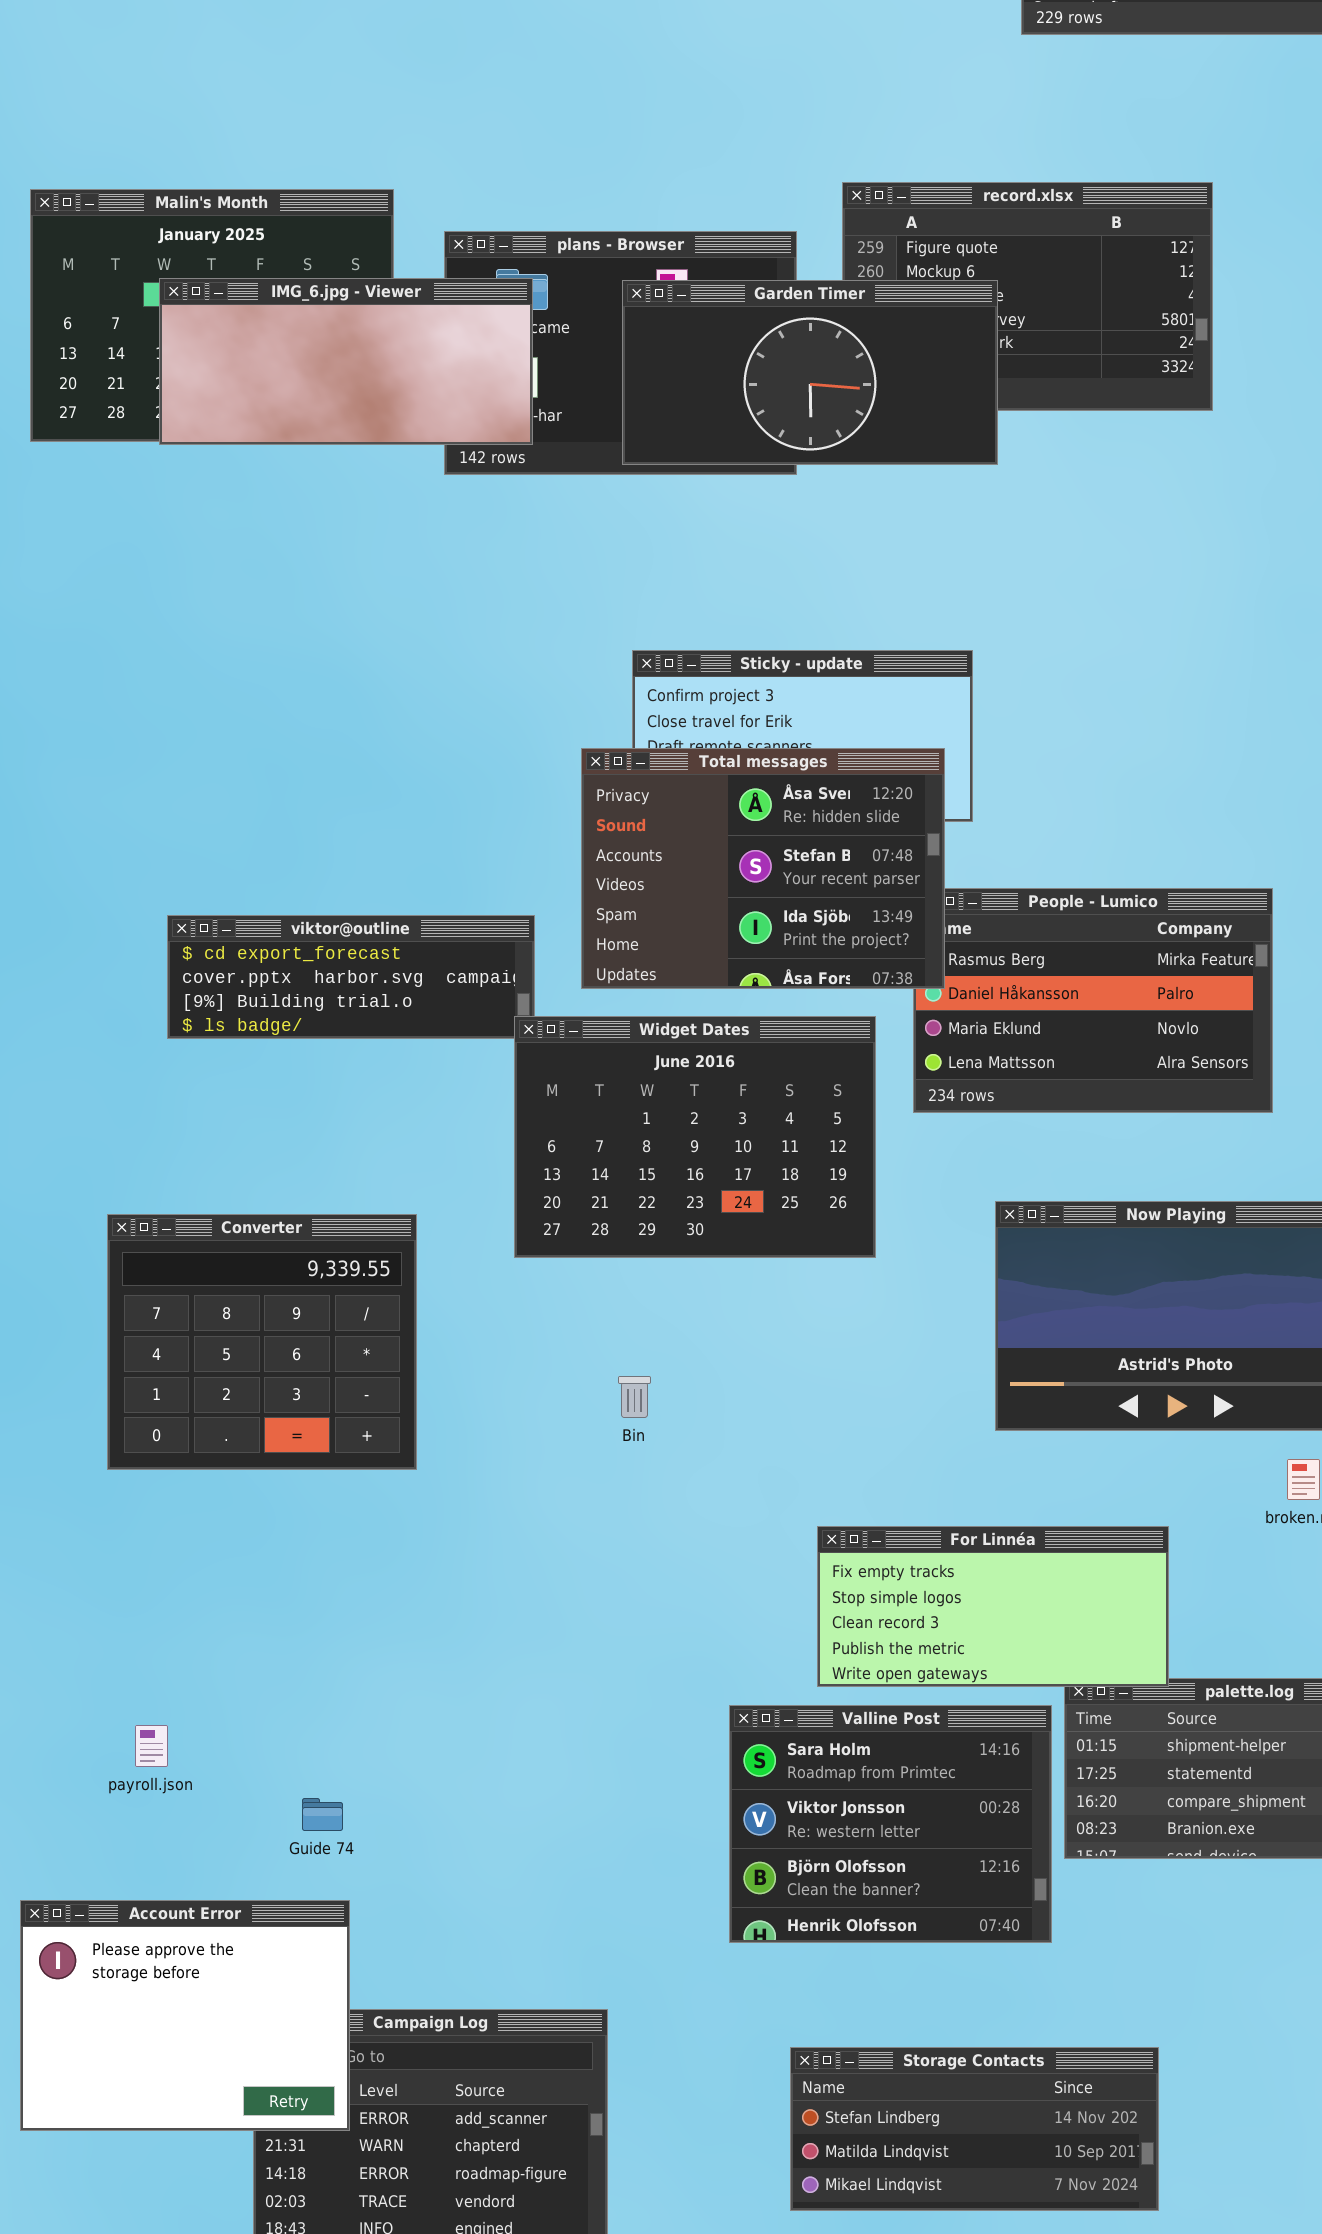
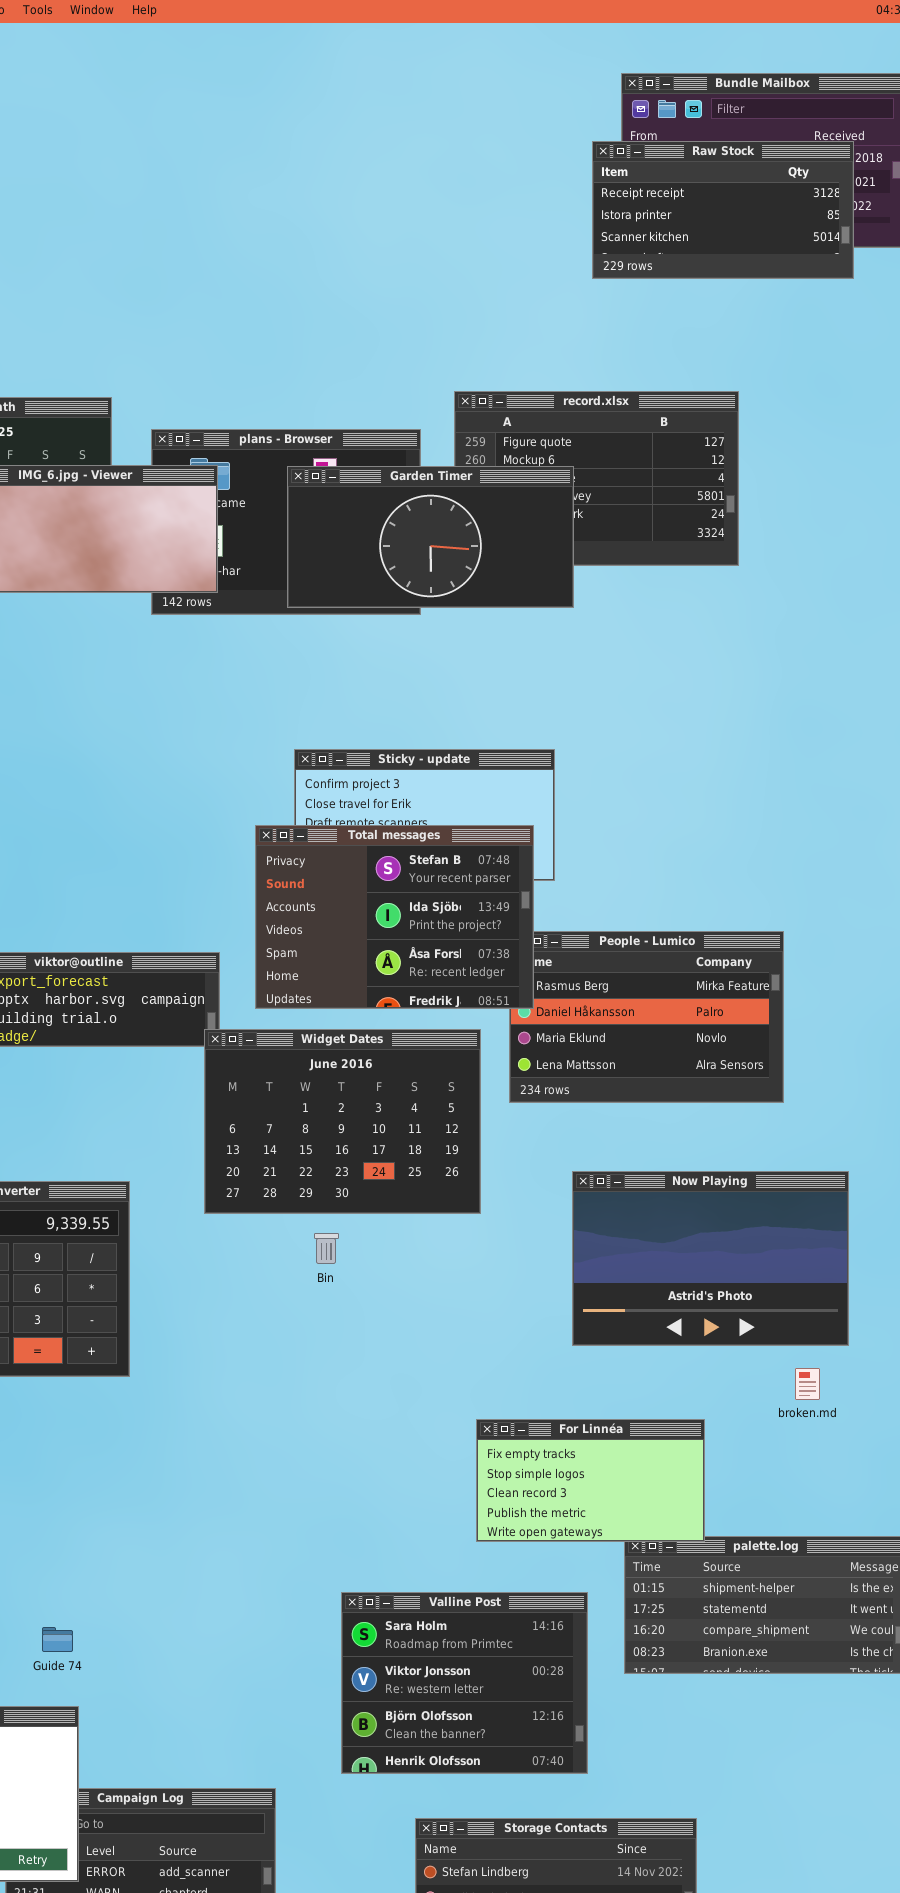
Total messages: [581,748,945,989] -> [255,825,534,1009], scrolled down 1 row
Bin: [618,1376,651,1418] -> [314,1233,339,1264], moved
For Linnéa: [817,1526,1169,1687] -> [476,1419,705,1542], resized
Valline Post: [729,1705,1052,1943] -> [341,1592,588,1774], moved

